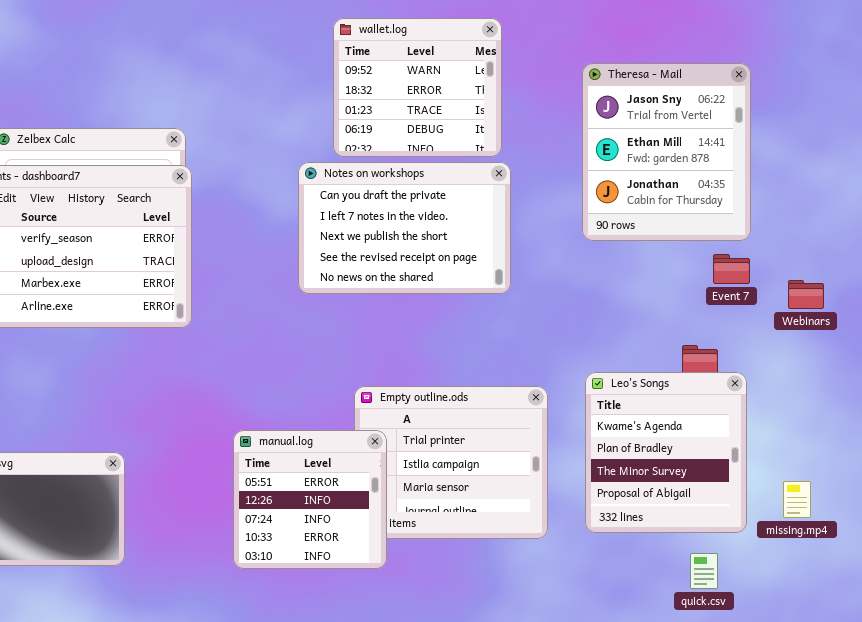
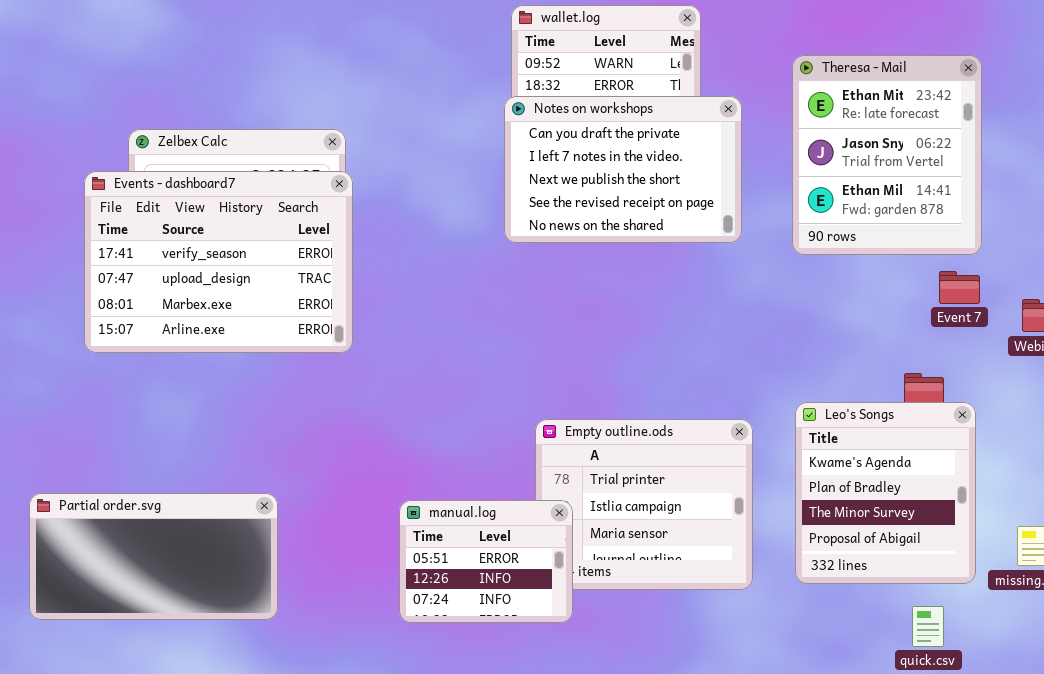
Theresa - Mail: [582,63,751,241] -> [792,55,982,255], scrolled up 1 row
Notes on workshops: [298,162,511,294] -> [504,96,742,243], moved
manual.log: [233,430,387,569] -> [399,500,573,623], resized

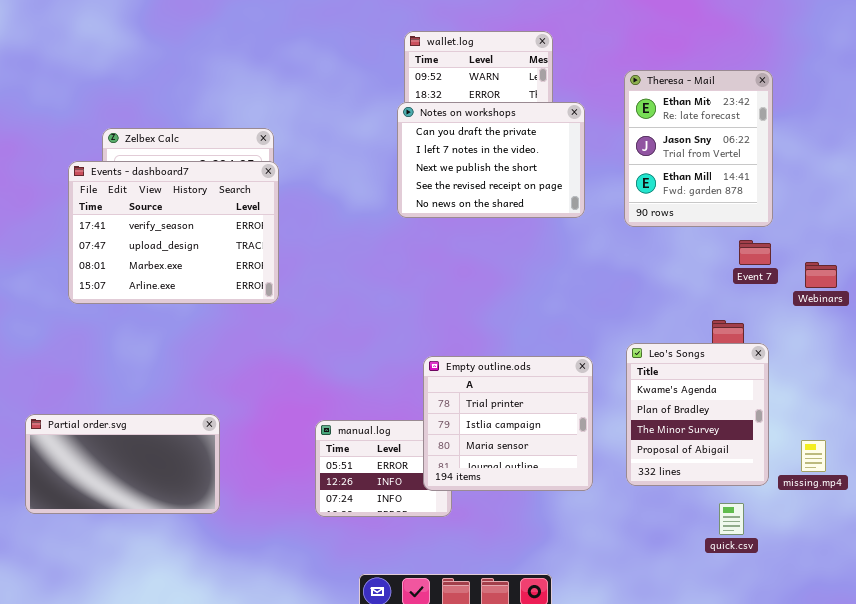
Empty outline.ods: [535,419,753,590] -> [423,356,593,491], raised

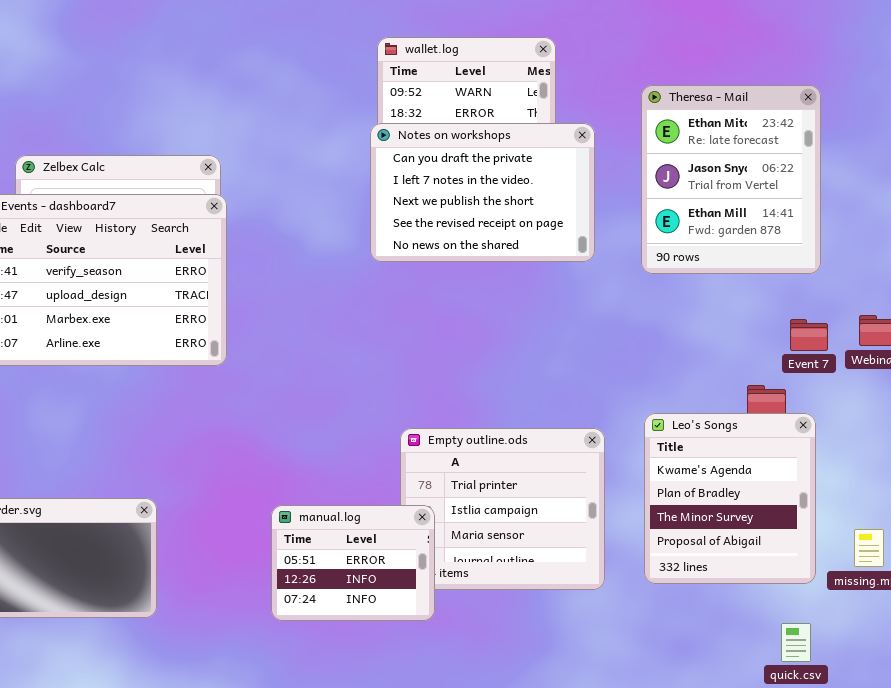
Event 7: [739,240,771,265] -> [790,319,828,351], moved
manual.log: [315,420,452,517] -> [271,505,435,621], raised
quick.csv: [719,503,744,535] -> [781,623,811,662], moved

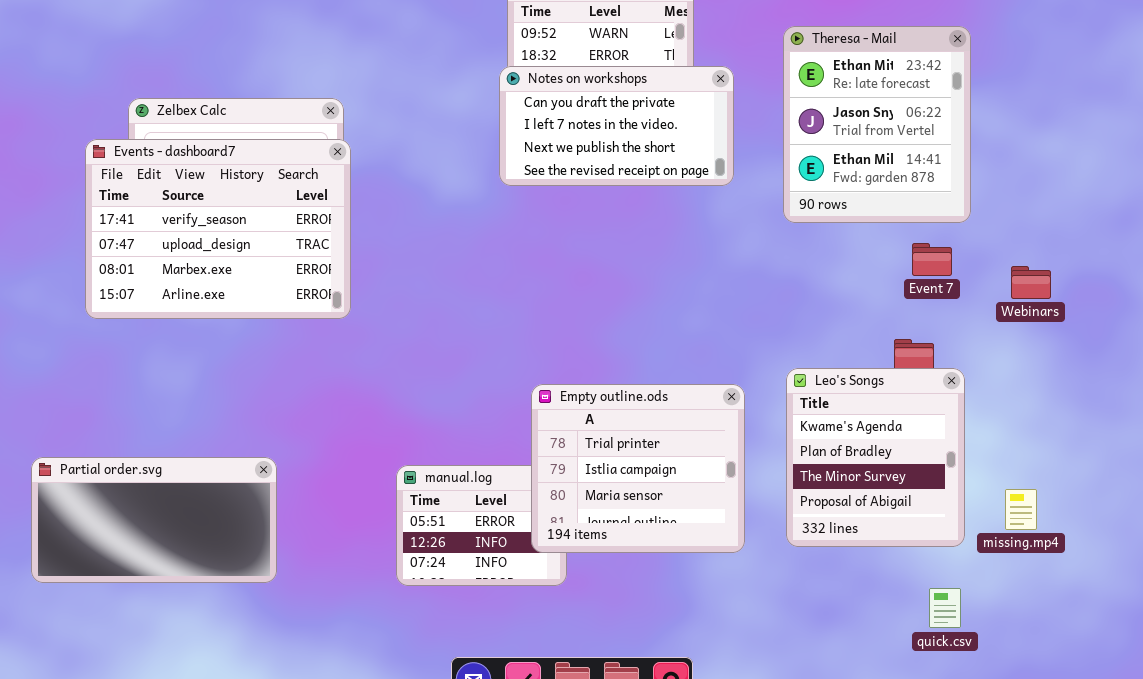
Notes on workshops: [370,123,595,262] -> [499,66,734,186], resized
Event 7: [790,319,828,351] -> [912,243,952,276], moved
Empty outline.ods: [400,428,605,590] -> [531,384,745,553], raised

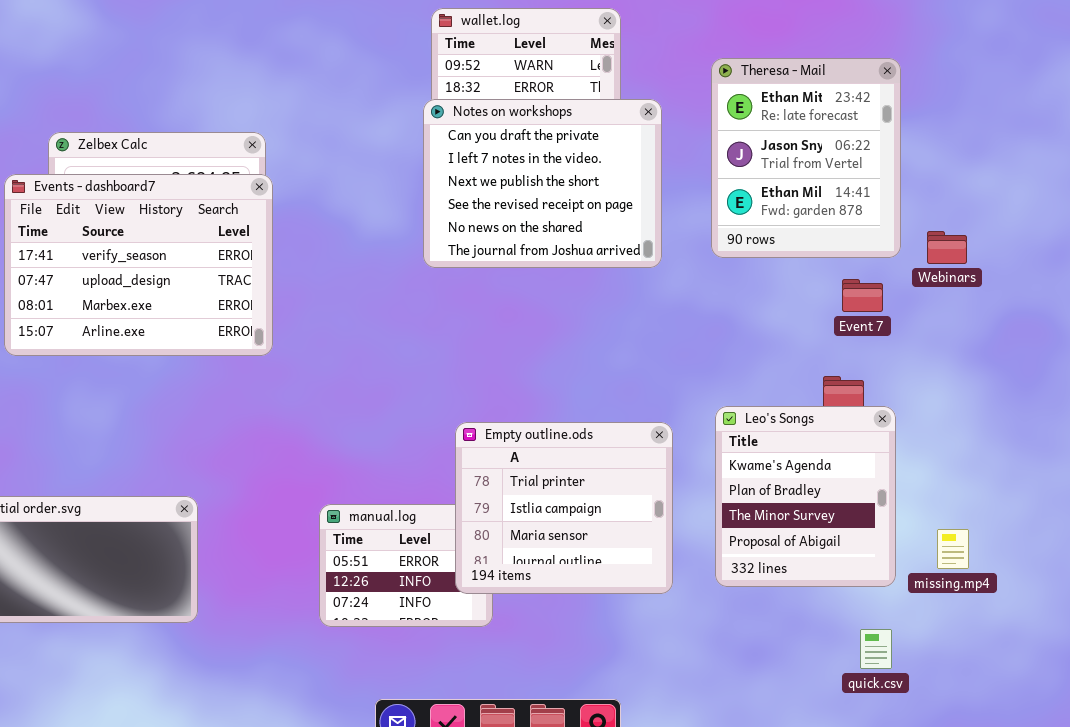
Notes on workshops: [499,66,734,186] -> [423,99,662,268], resized
Webinars: [1011,266,1051,299] -> [927,231,967,264], moved

